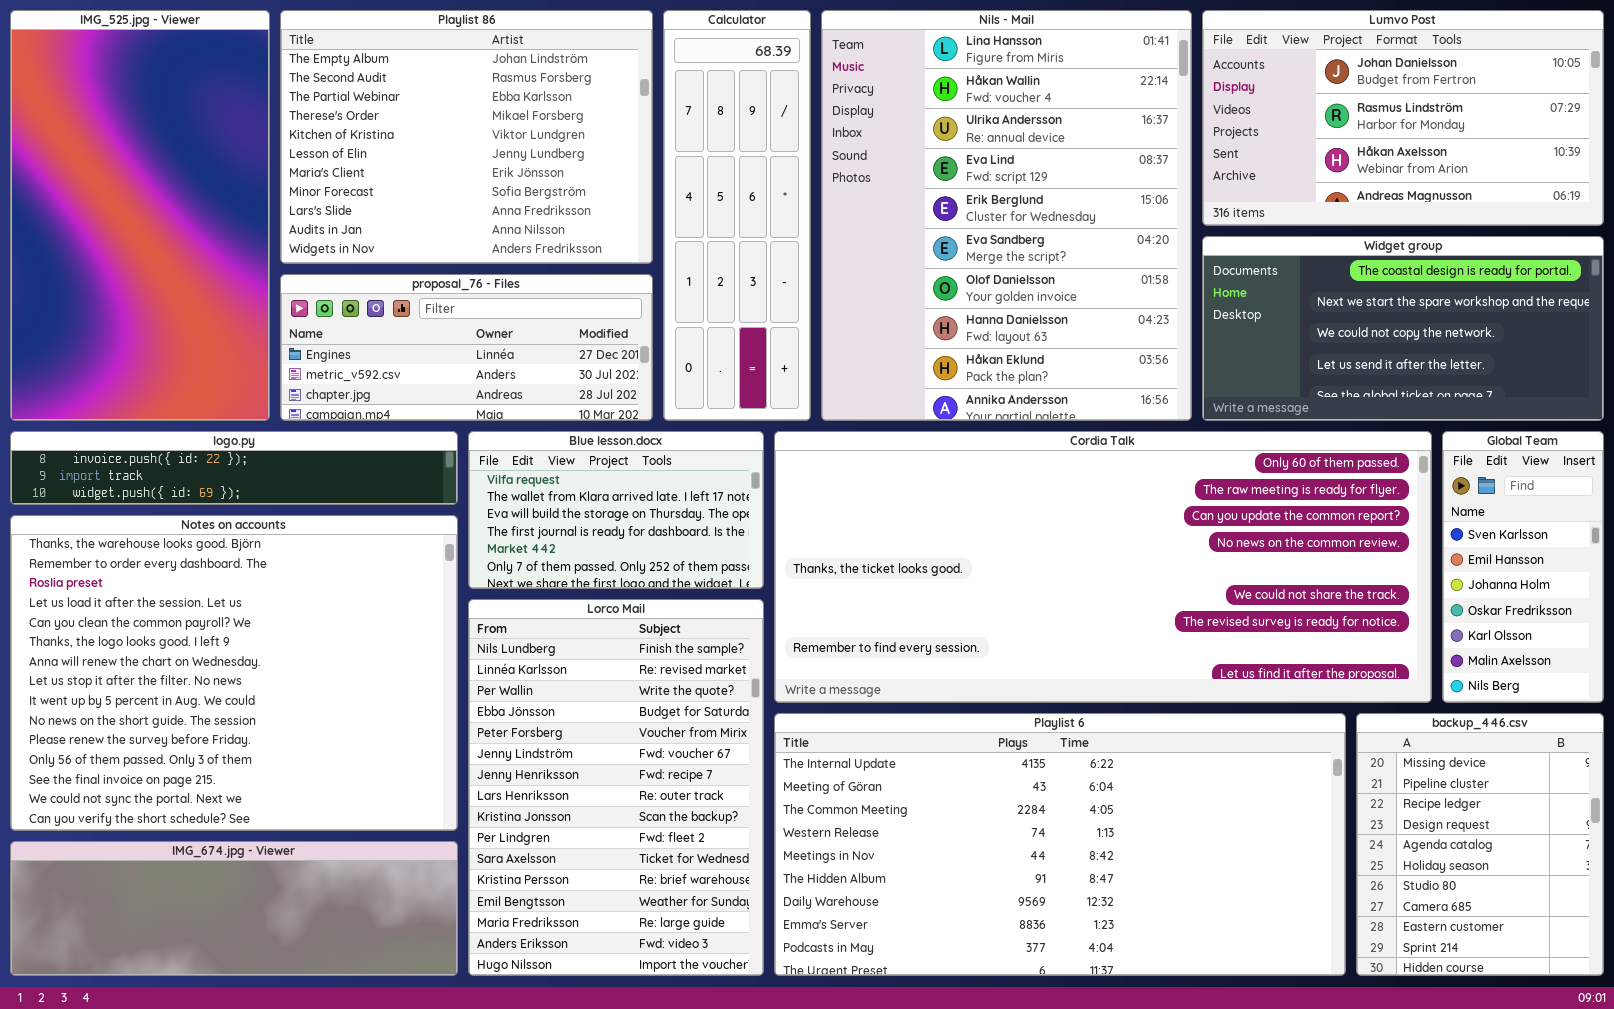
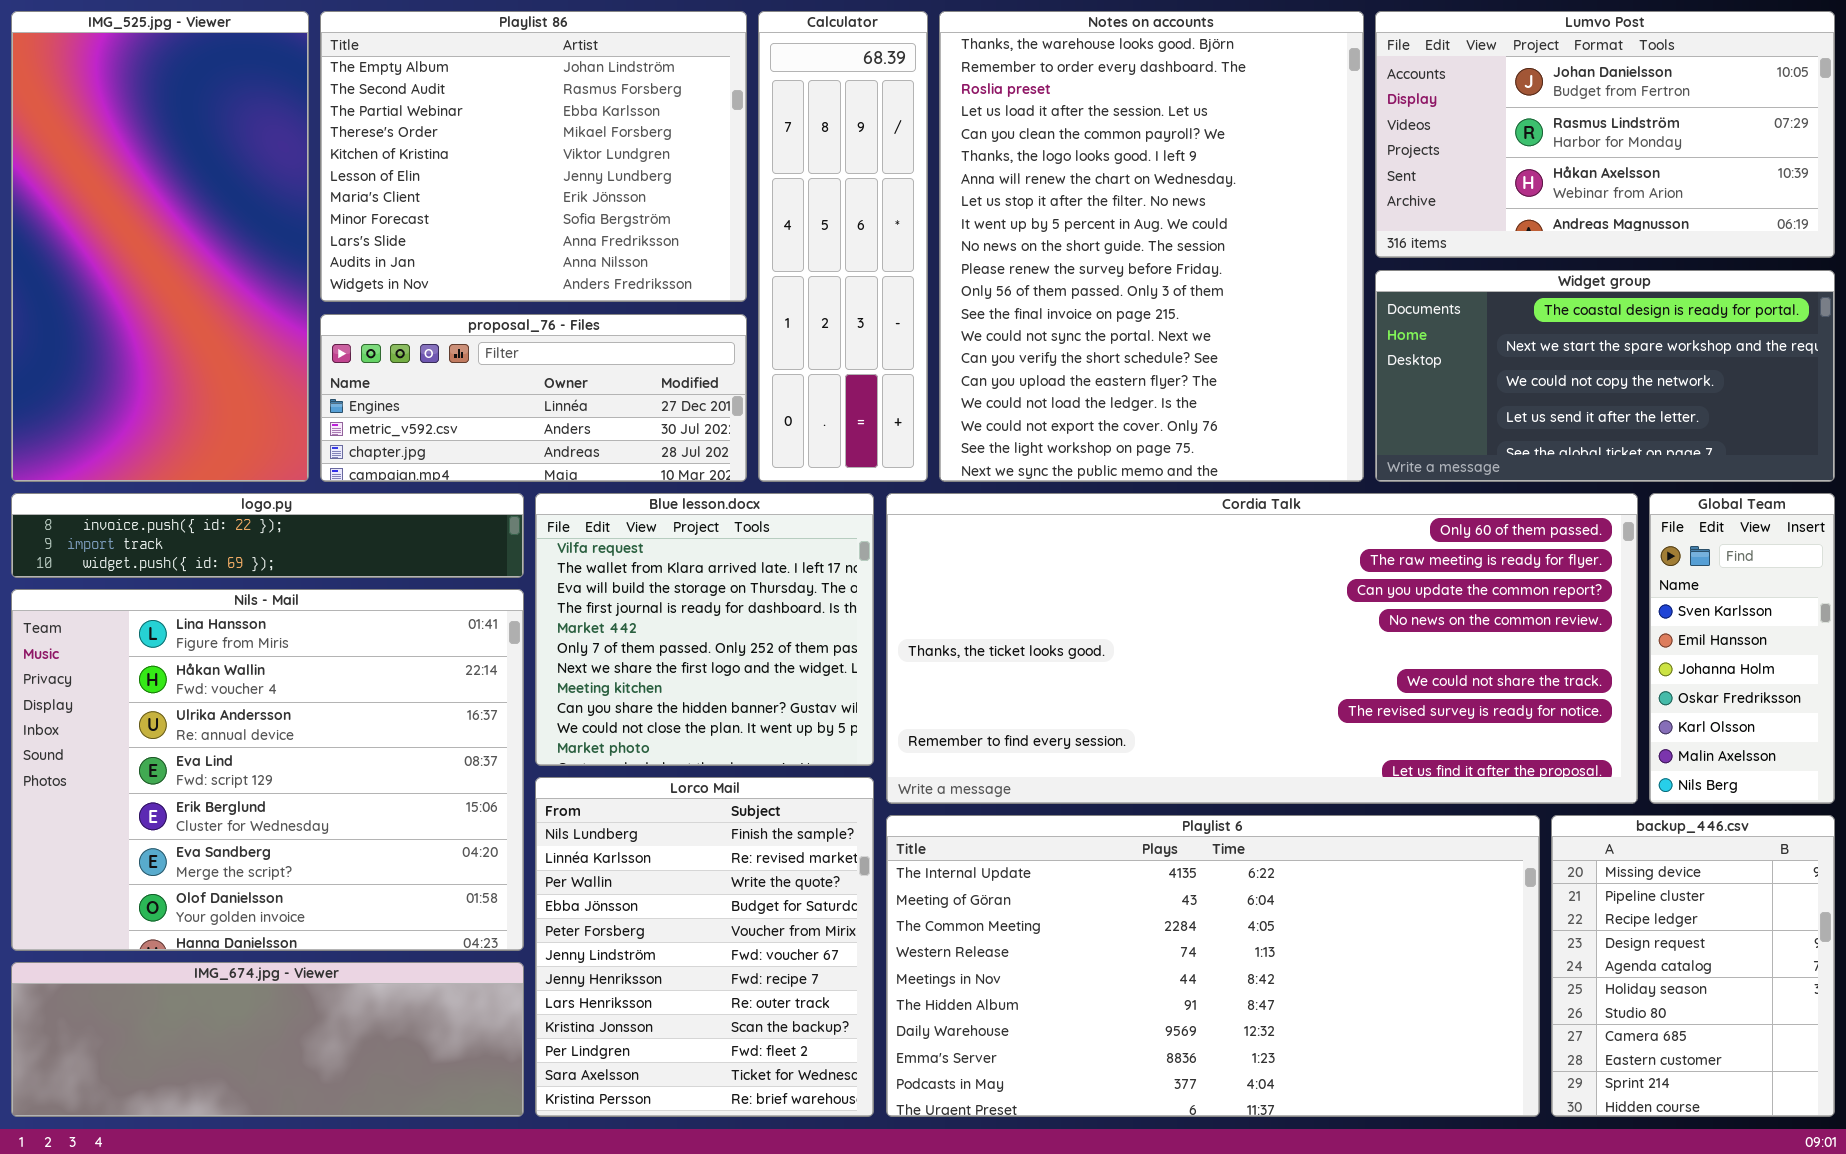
Nils - Mail: [821,10,1192,421] -> [11,589,524,951], moved, resized
Blue lesson.docx: [468,431,764,589] -> [535,493,874,766], resized
Notes on accounts: [10,515,458,831] -> [939,11,1364,482], moved, resized
Lorco Mail: [468,599,764,976] -> [535,777,874,1117], resized

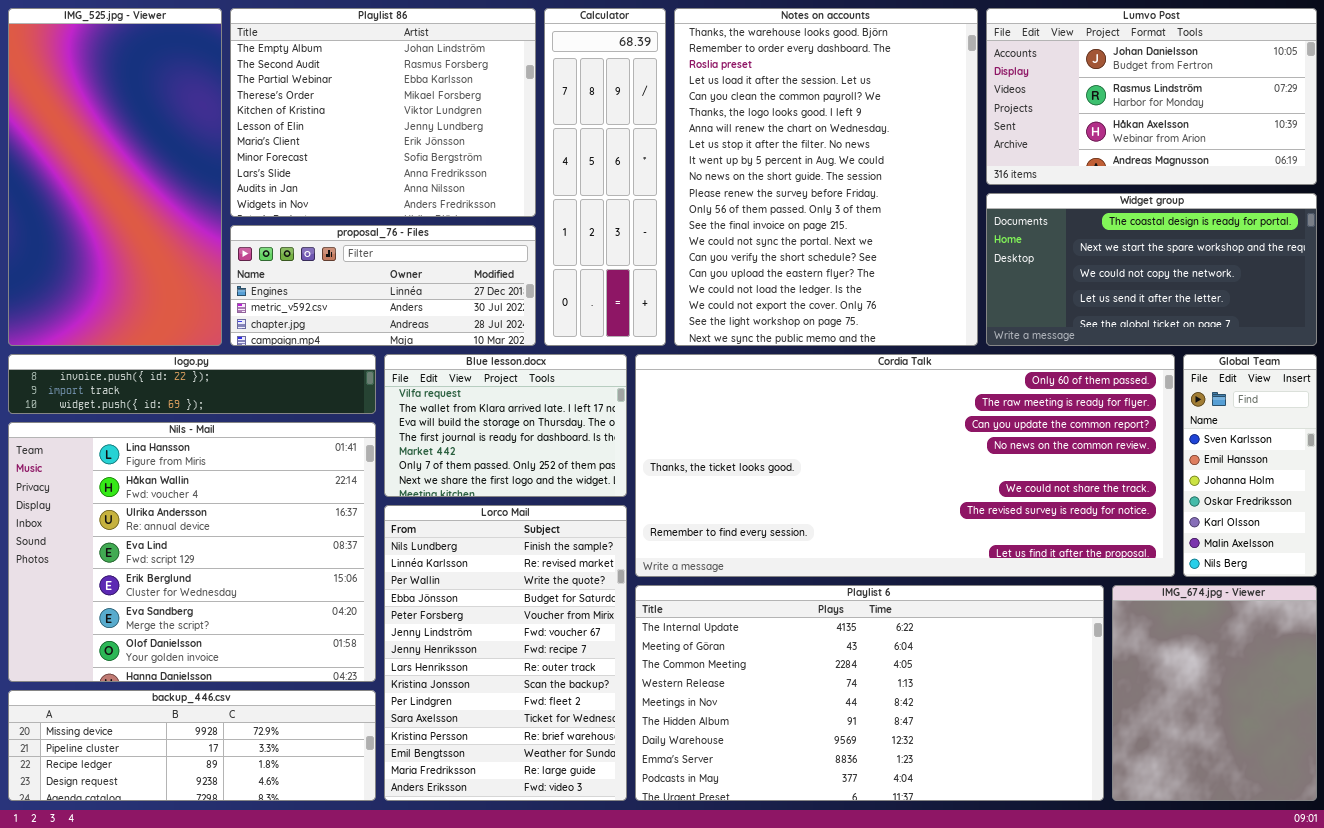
Blue lesson.docx: [535,493,874,766] -> [384,354,627,497], resized
Lorco Mail: [535,777,874,1117] -> [384,505,627,801], resized
backup_446.csv: [1551,815,1835,1117] -> [8,690,376,801], moved, resized
IMG_674.jpg - Viewer: [11,962,524,1117] -> [1112,585,1317,801], moved, resized

